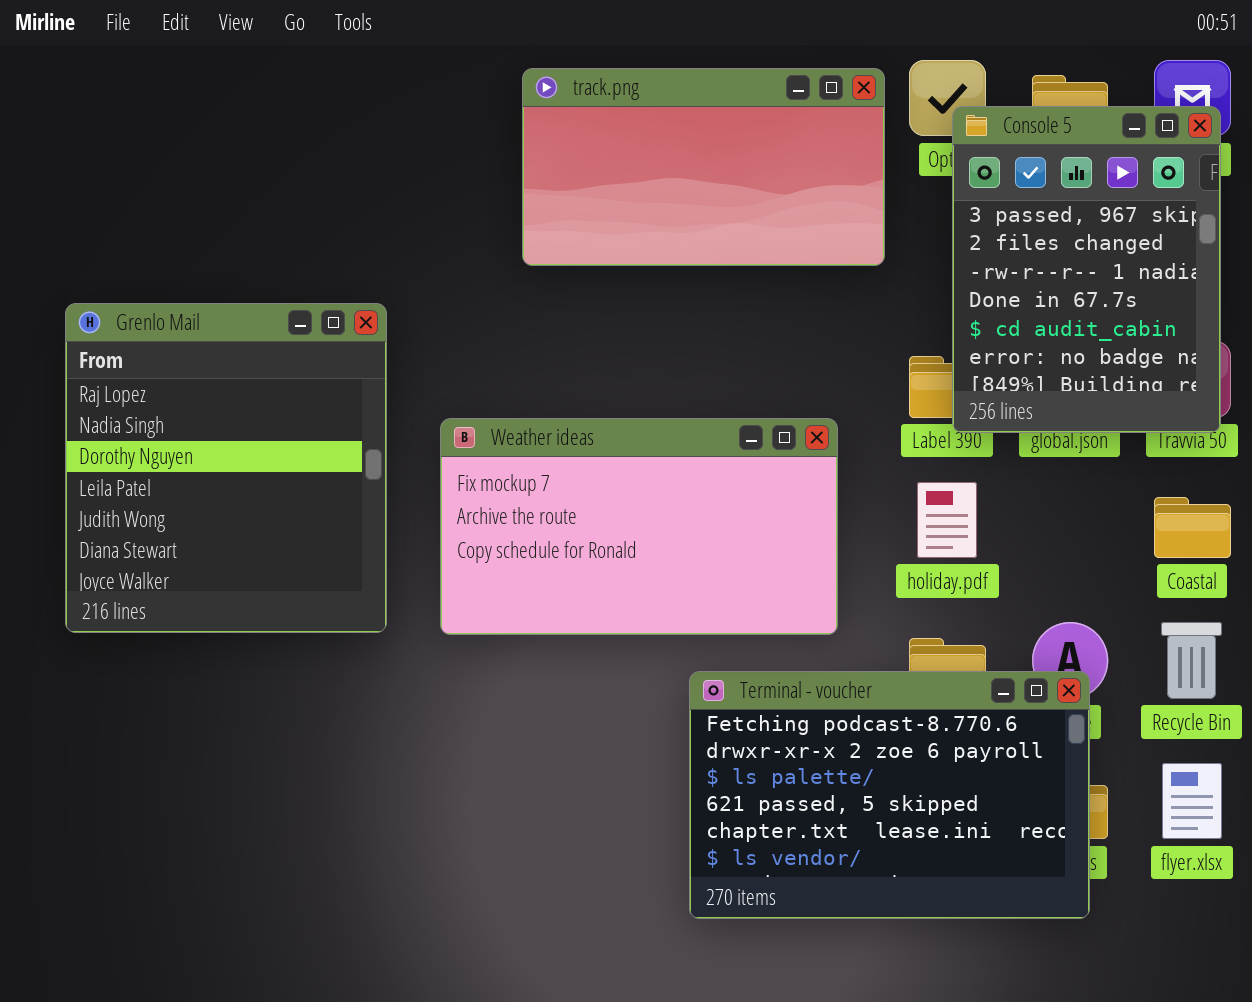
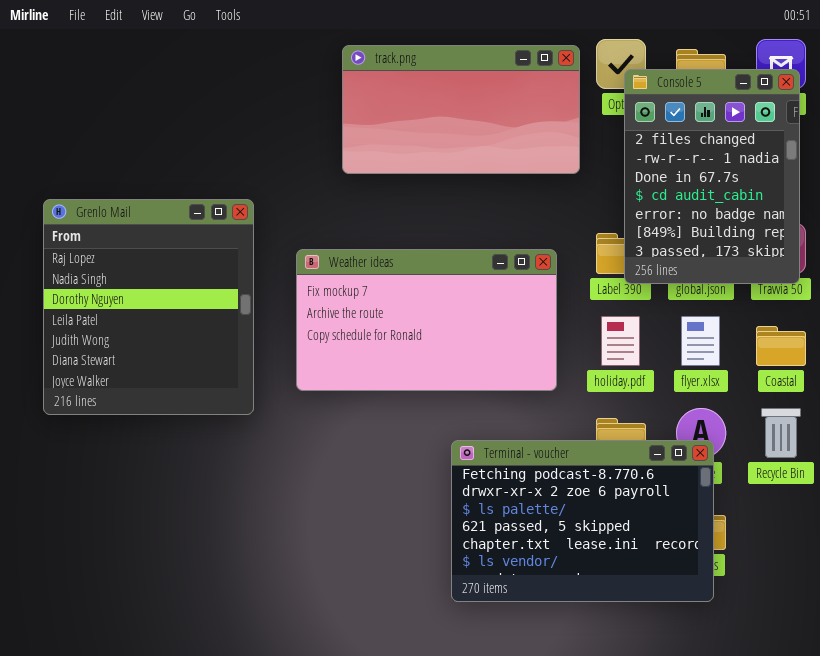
Console 5: [952,106,1221,433] -> [624,69,800,284], scrolled down 1 row
Weather ideas: [440,418,838,635] -> [296,249,557,391], moved
flyer.xlsx: [1162,763,1222,839] -> [681,316,720,366], moved

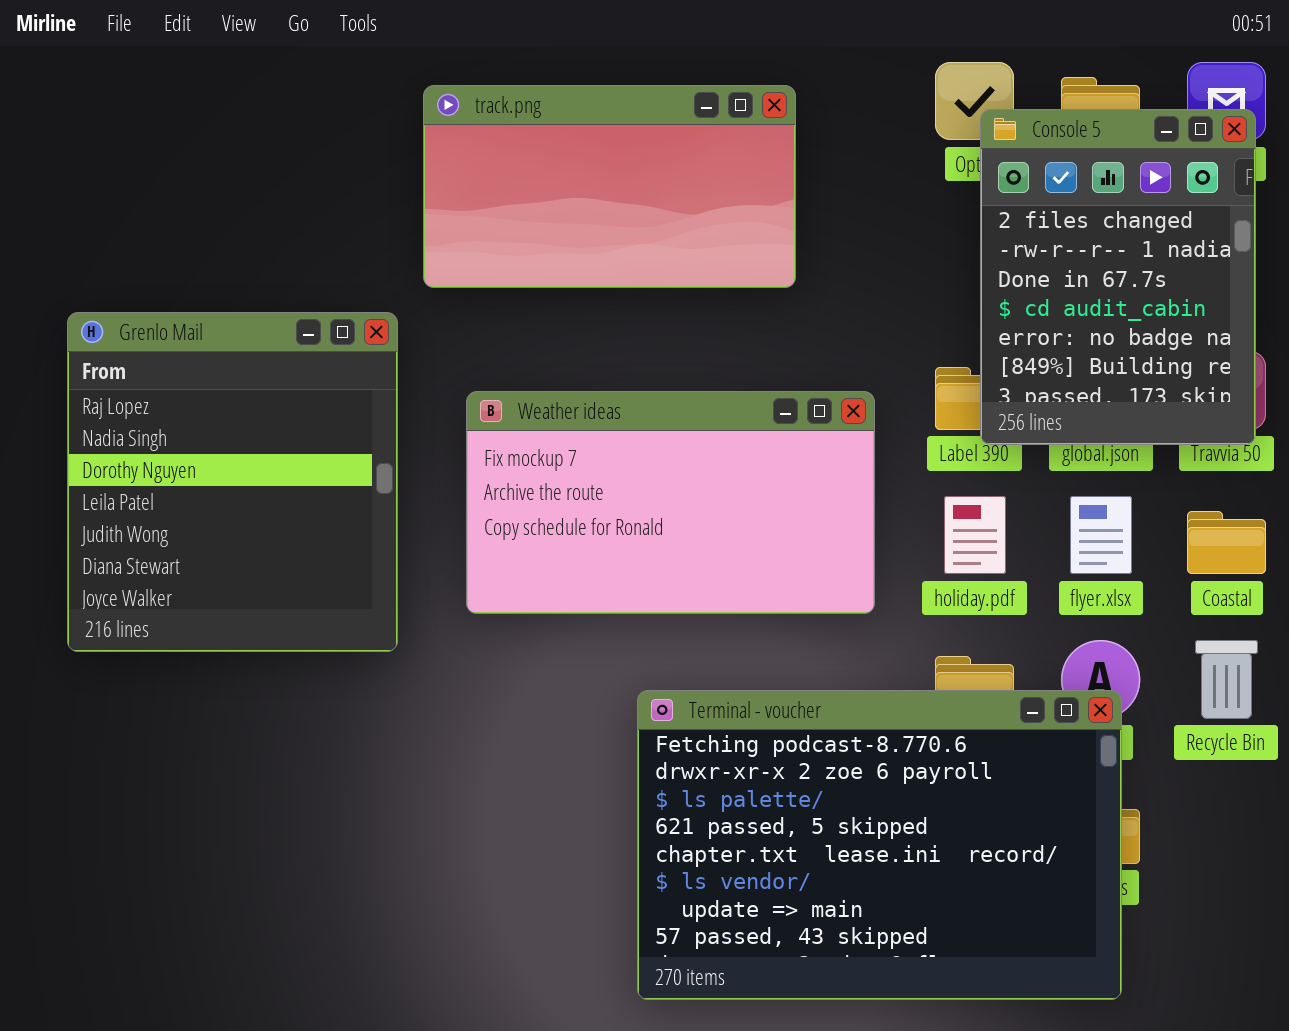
track.png: [342,45,580,174] -> [423,85,796,288], moved
Terminal - voucher: [451,440,714,602] -> [637,690,1122,1000], resized

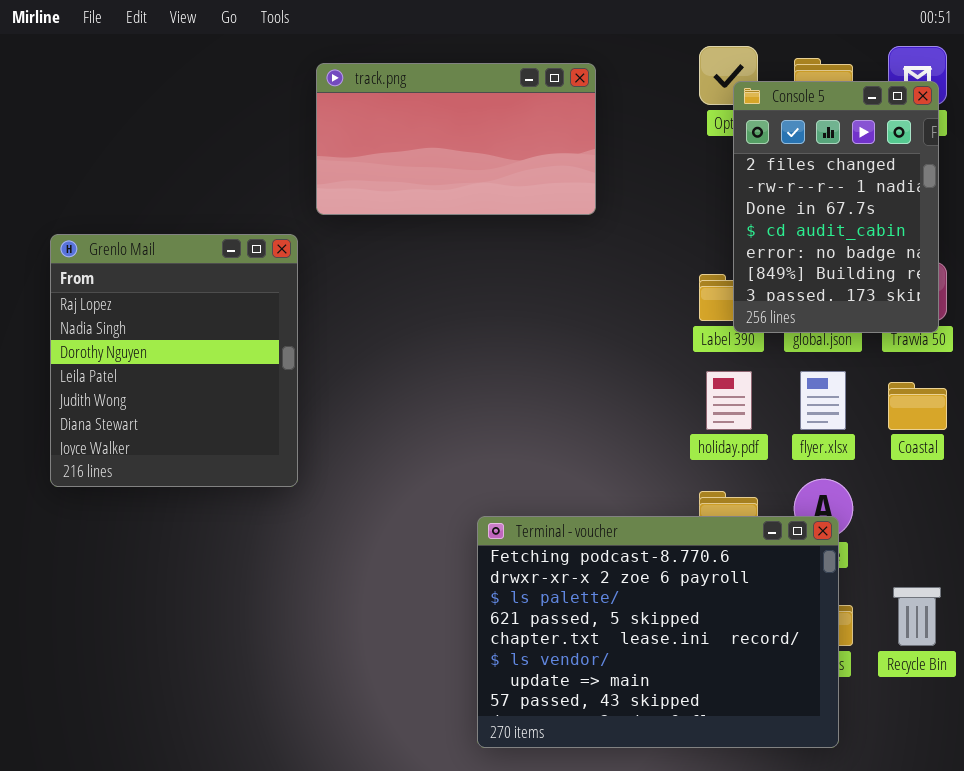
Weather ideas: [466,391,875,614] -> none, closed
Recycle Bin: [1195,640,1258,719] -> [893,587,941,646], moved

